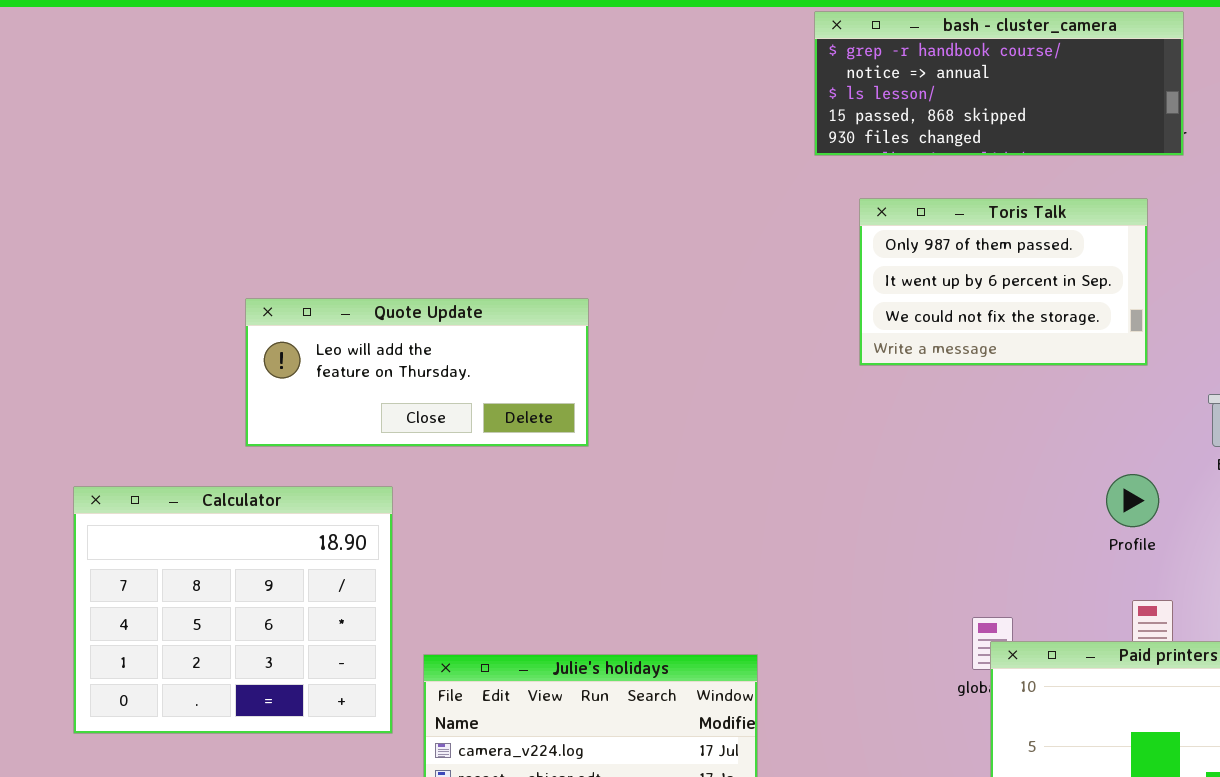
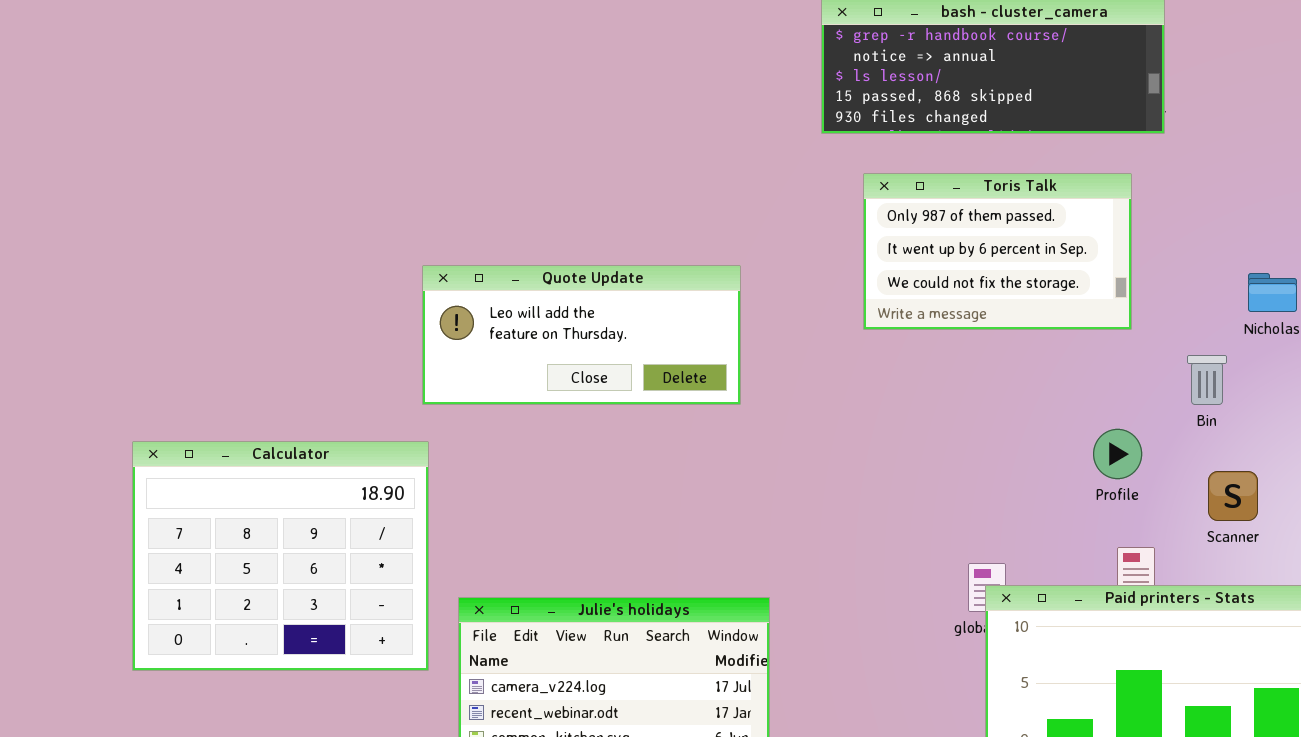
Quote Update: [245,298,589,447] -> [422,265,741,405], moved

